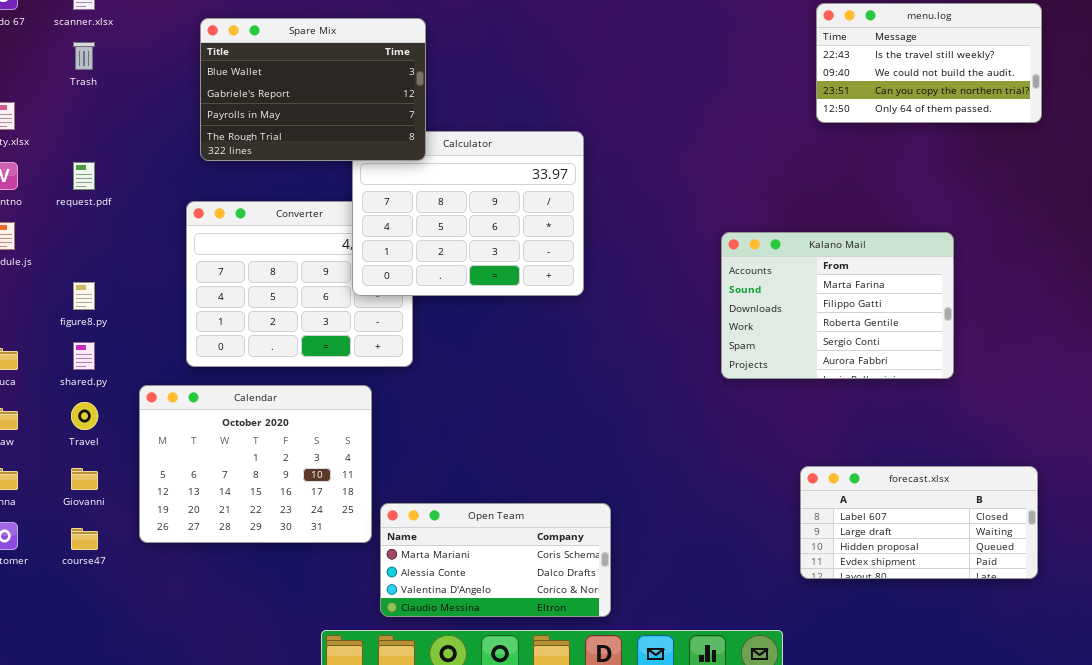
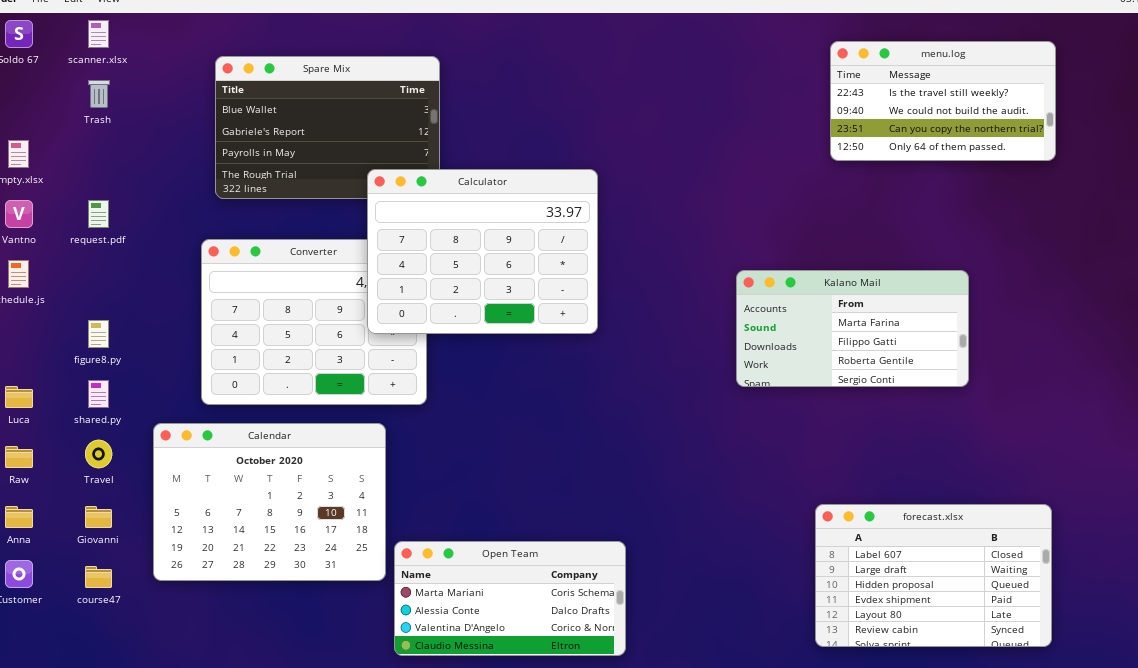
Calculator: [352,131,584,296] -> [367,169,598,334], raised
Kalano Mail: [721,232,954,379] -> [736,270,969,387], resized
forecast.xlsx: [800,466,1038,579] -> [815,504,1052,647], resized

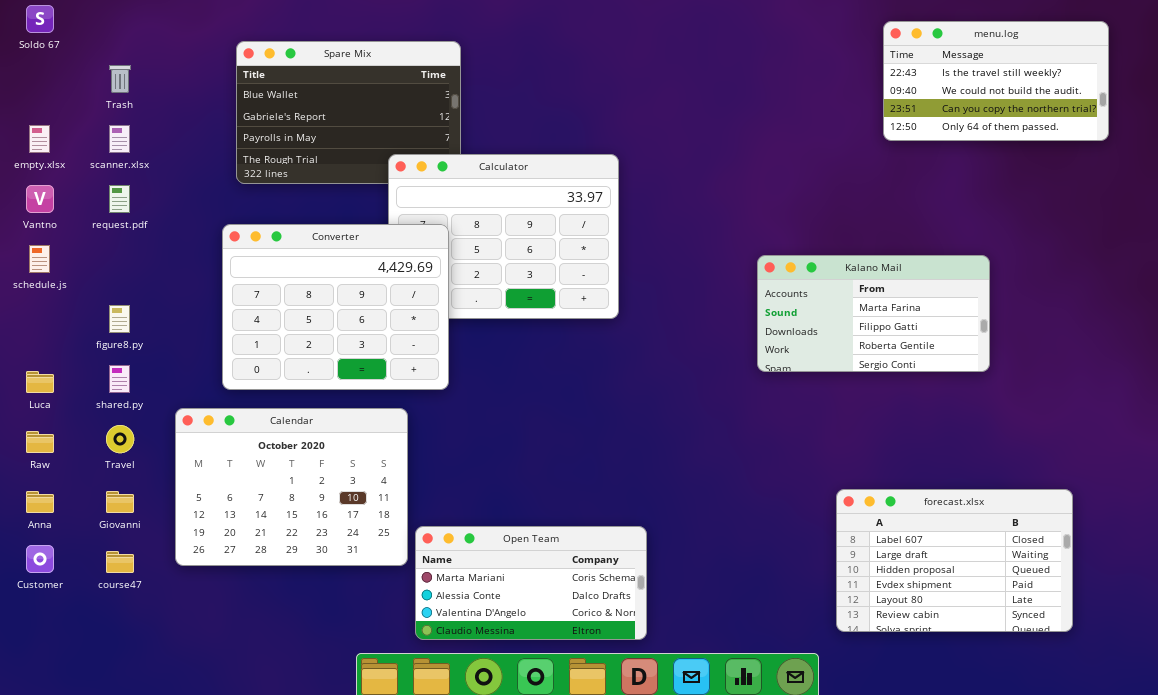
scanner.xlsx: [88,20,109,48] -> [109,125,130,153], moved
menu.log: [830,41,1056,161] -> [883,21,1109,141], moved
Converter: [201,239,427,405] -> [222,224,449,390], raised

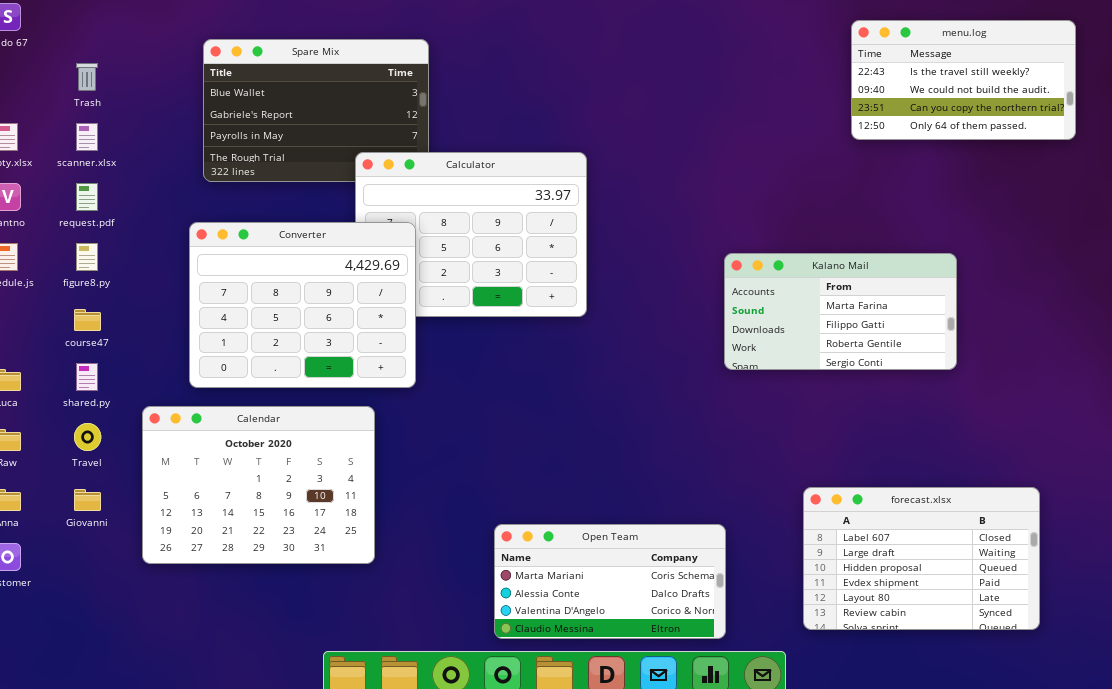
figure8.py: [109,305,130,333] -> [76,243,98,271], moved
Open Team: [415,526,647,640] -> [494,524,726,639], moved
course47: [106,551,134,573] -> [74,309,101,331], moved

